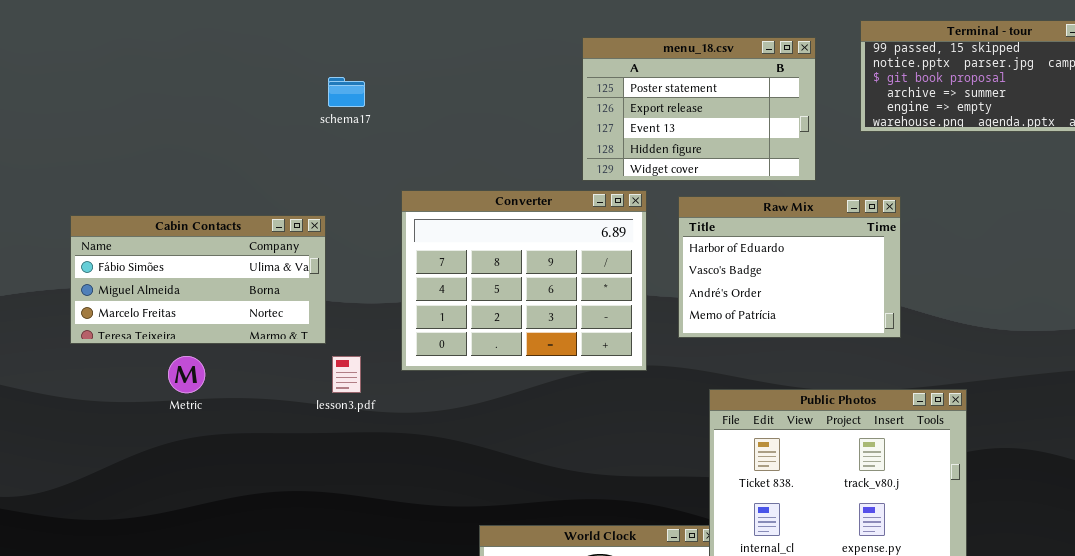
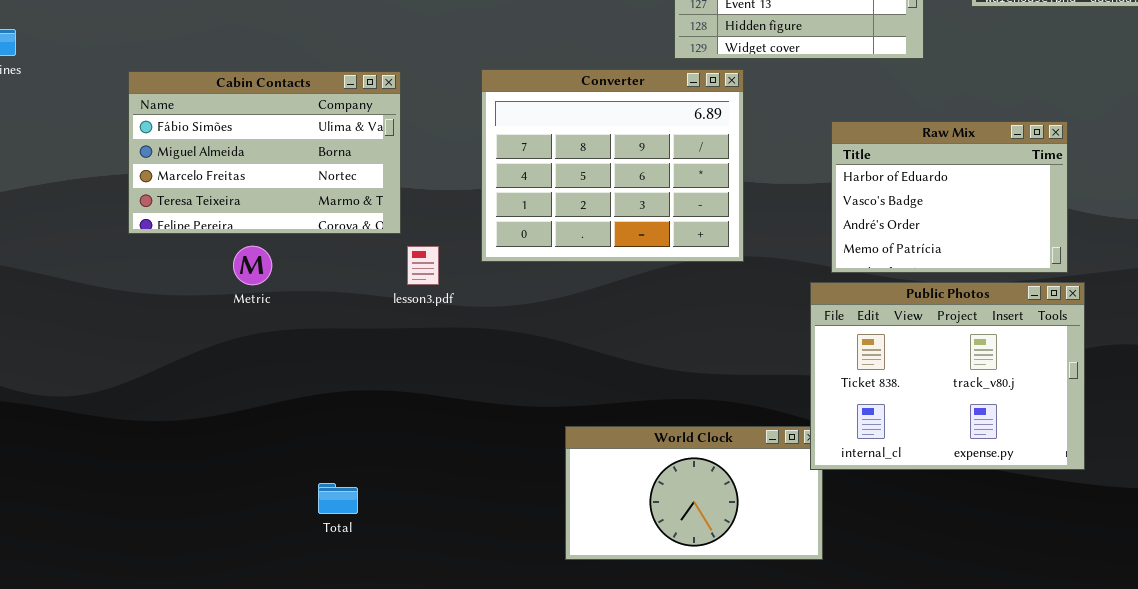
Raw Mix: [678,196,901,338] -> [831,121,1068,273], moved
Cabin Contacts: [70,215,326,344] -> [128,71,401,234], resized

